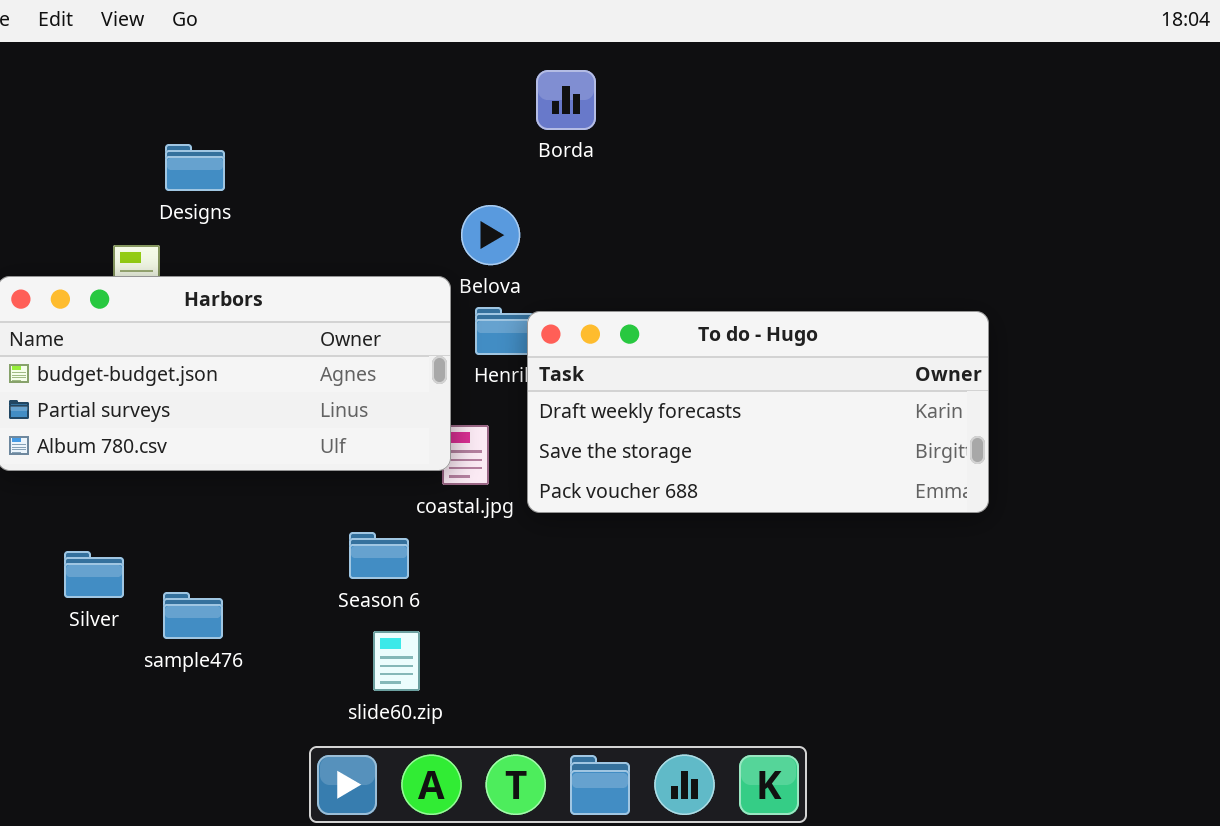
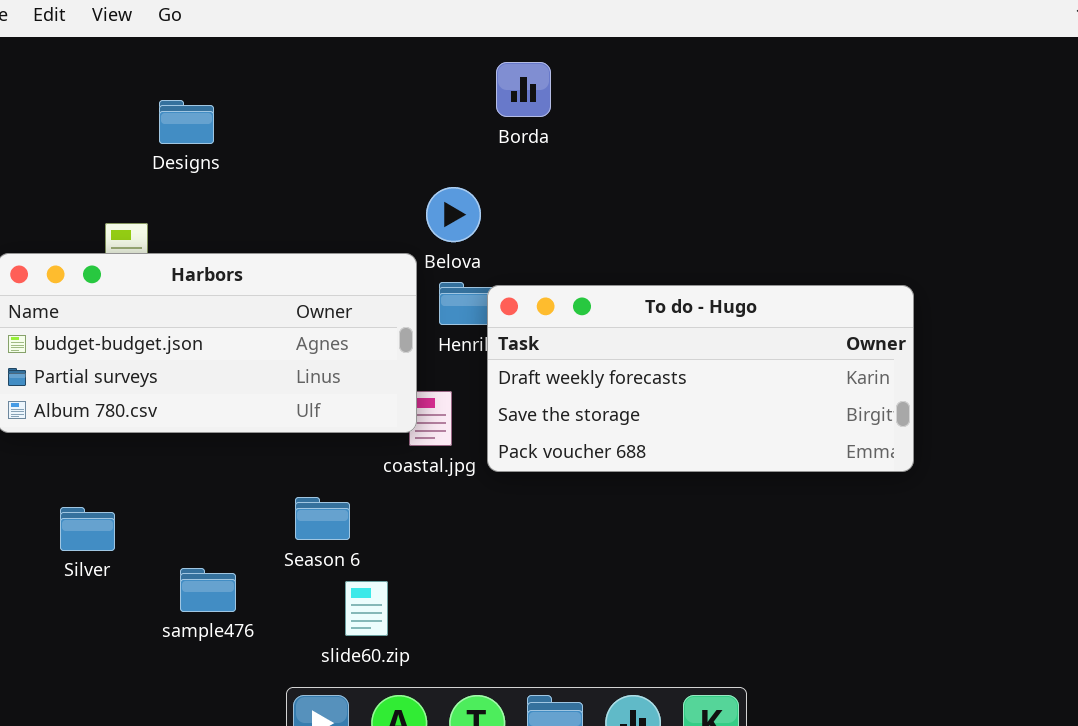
Designs: [165,144,225,191] -> [159,100,214,144], moved
Season 6: [349,532,409,579] -> [295,497,350,540], moved
sample476: [163,592,223,639] -> [180,568,236,612], moved

